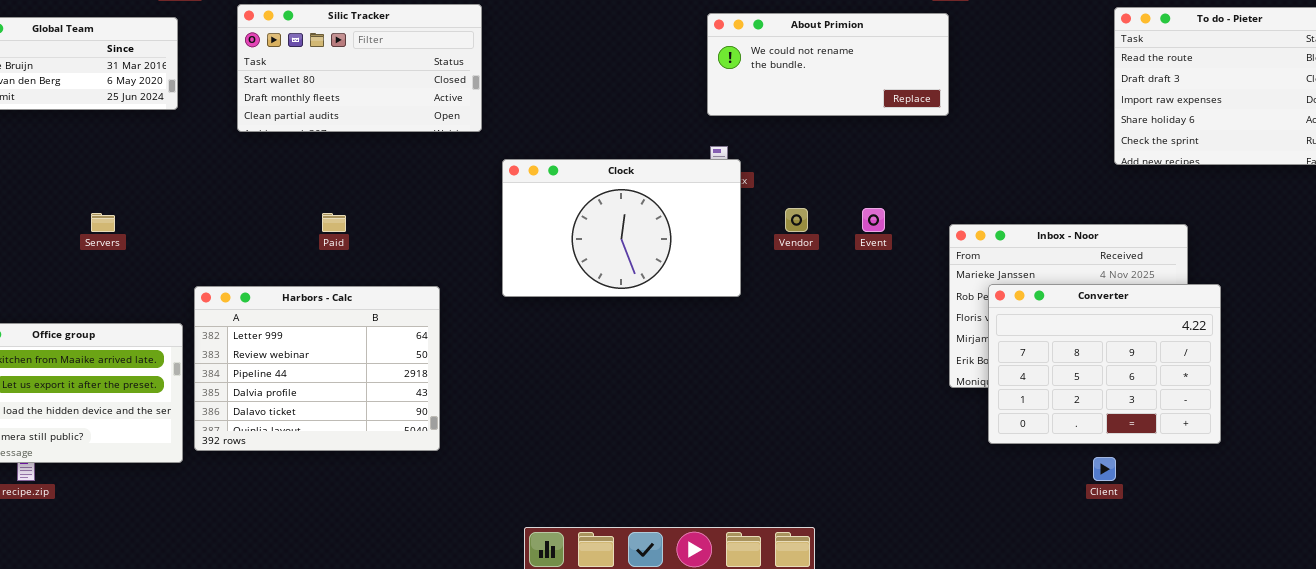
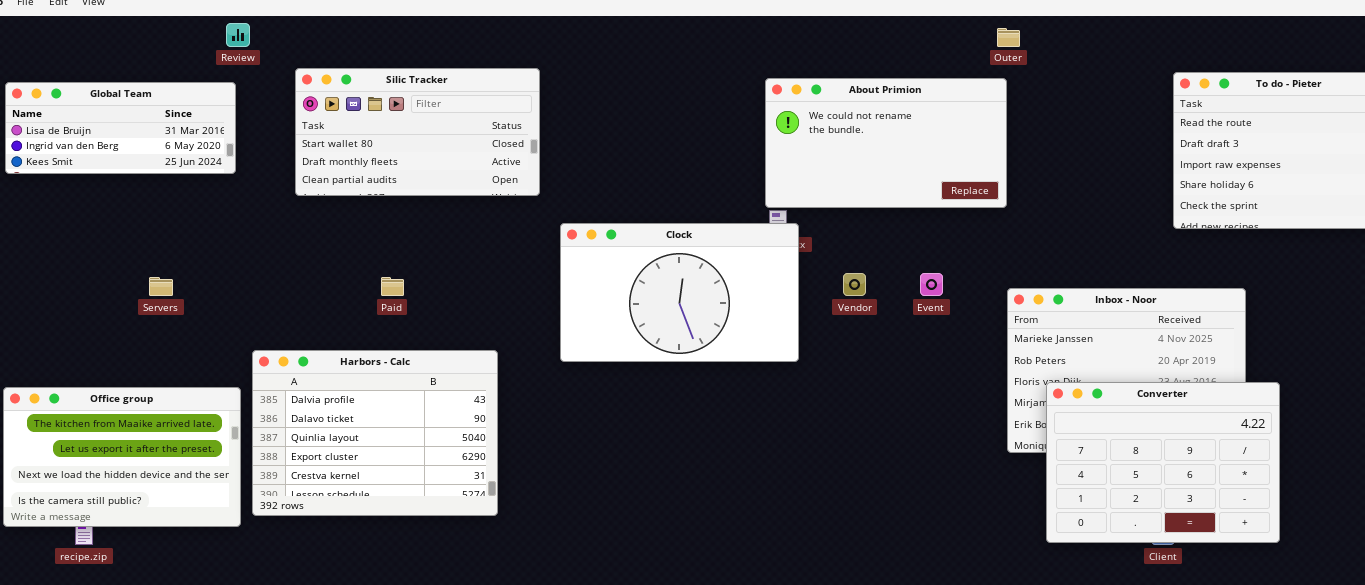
About Primion: [707,13,949,116] -> [765,78,1007,208], resized
Converter: [988,284,1221,444] -> [1046,382,1280,543], moved
Harbors - Calc: [194,286,440,451] -> [252,350,498,516], scrolled down 3 rows

